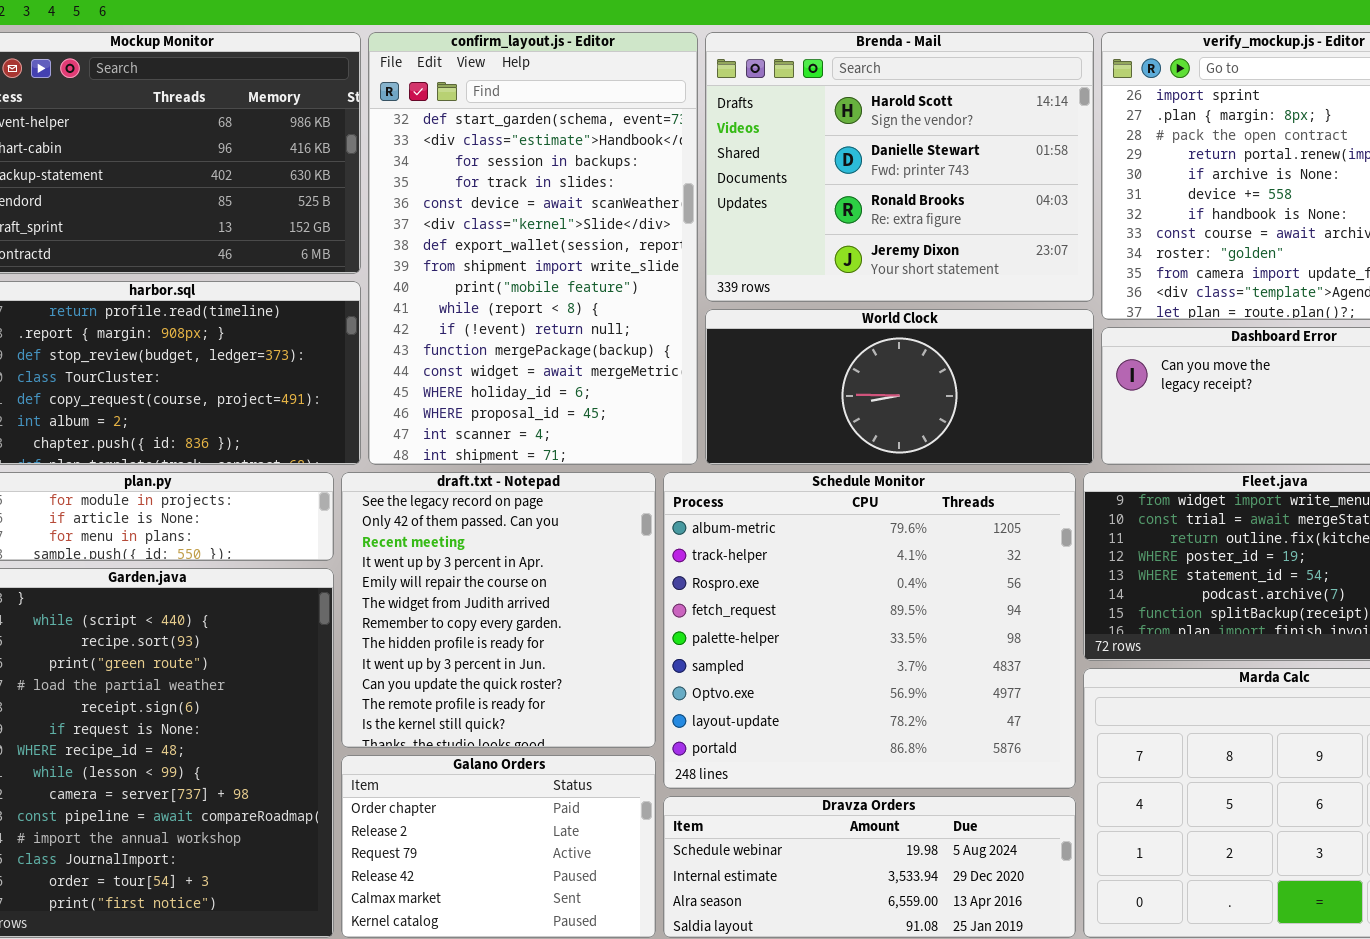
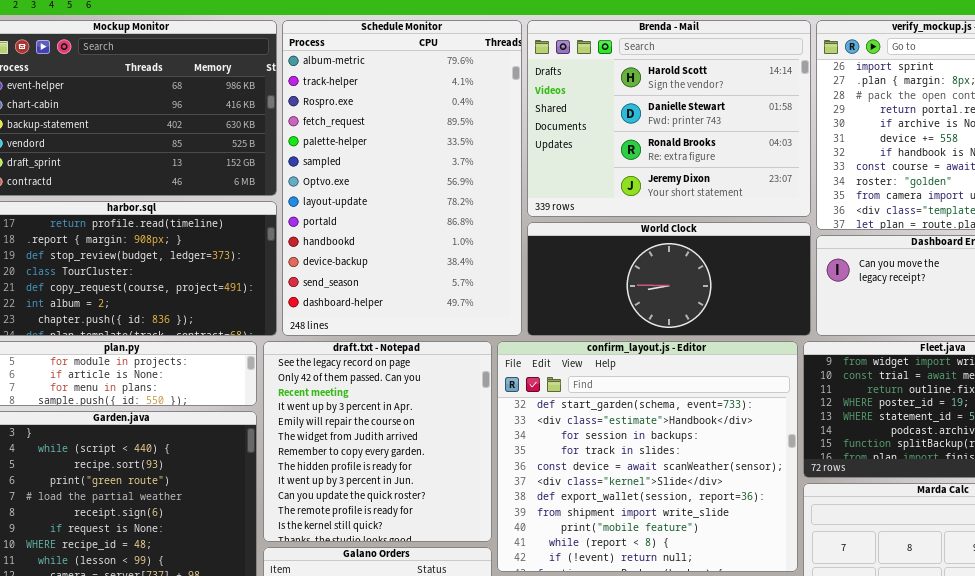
confirm_layout.js - Editor: [368,32,698,465] -> [497,341,798,572], moved, resized
Schedule Monitor: [663,472,1076,789] -> [282,20,522,336], moved, resized

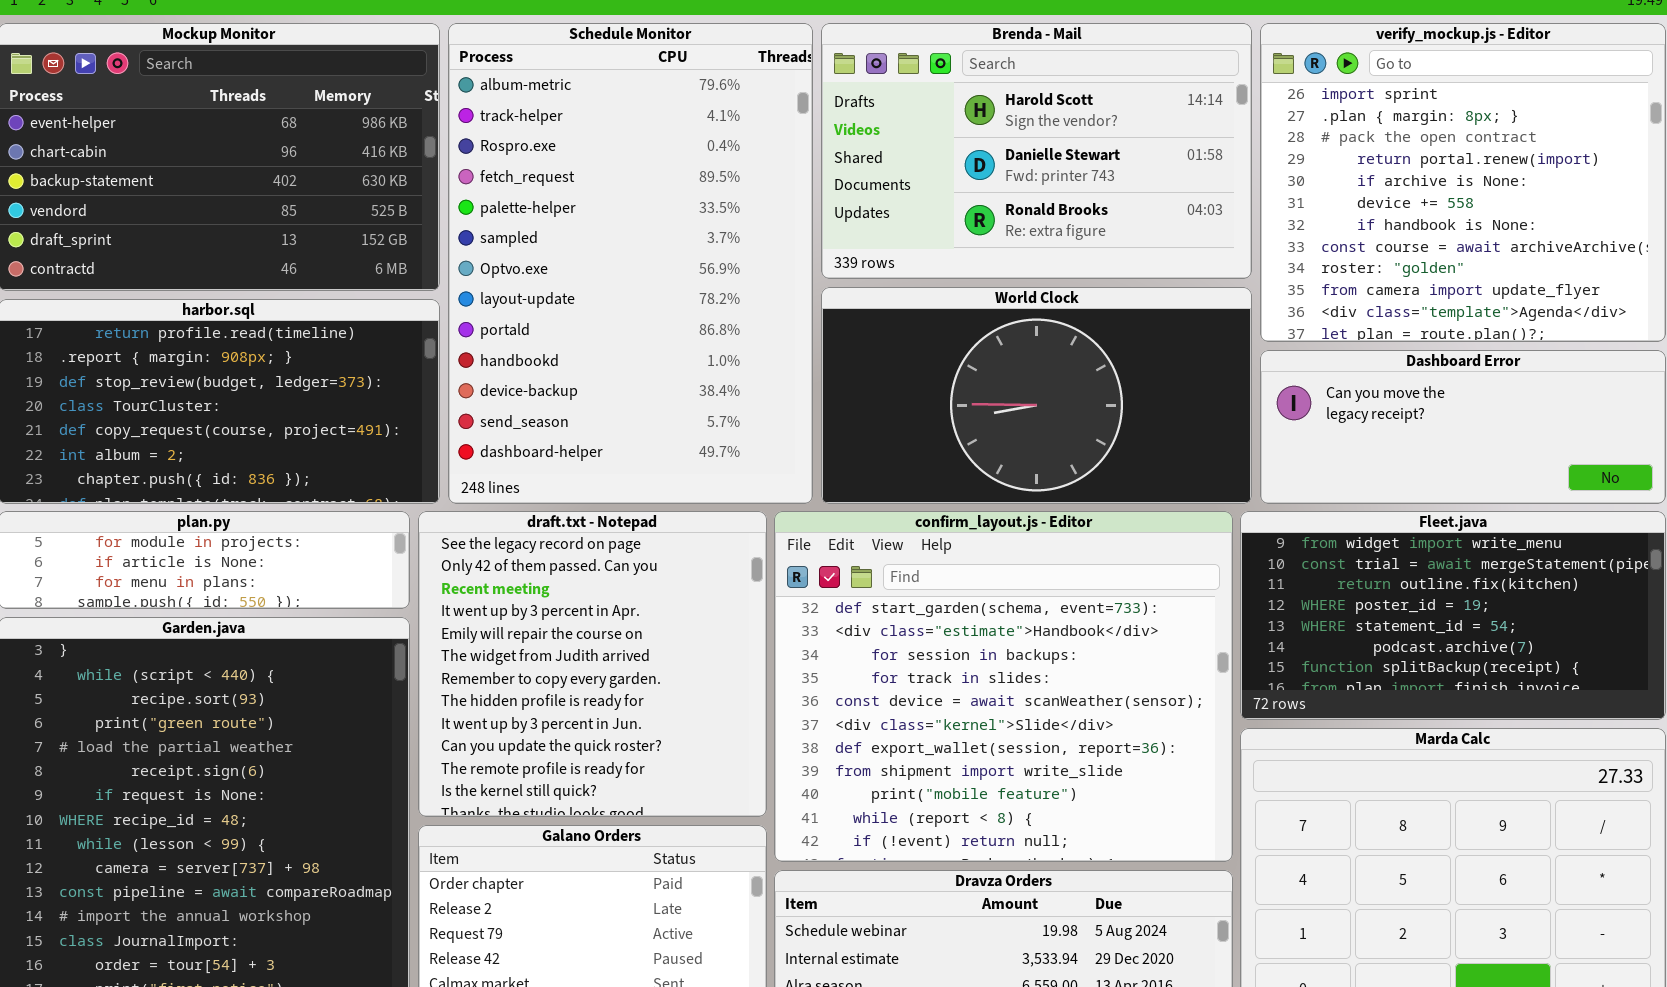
Brenda - Mail: [527,20,811,217] -> [821,23,1252,279], resized
World Clock: [527,222,811,336] -> [821,287,1252,504], resized

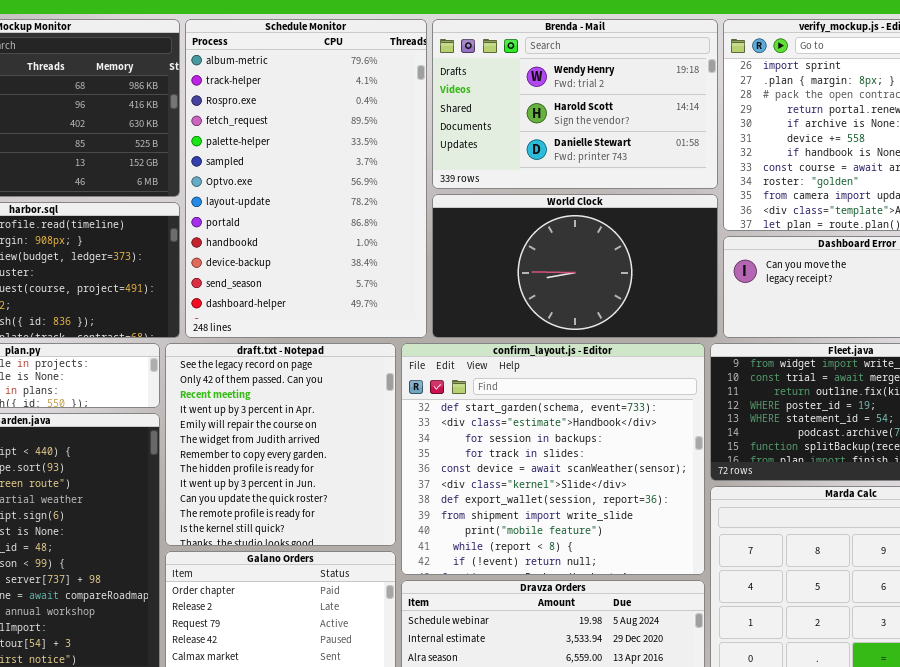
Brenda - Mail: [821,23,1252,279] -> [432,19,718,189], scrolled up 1 row

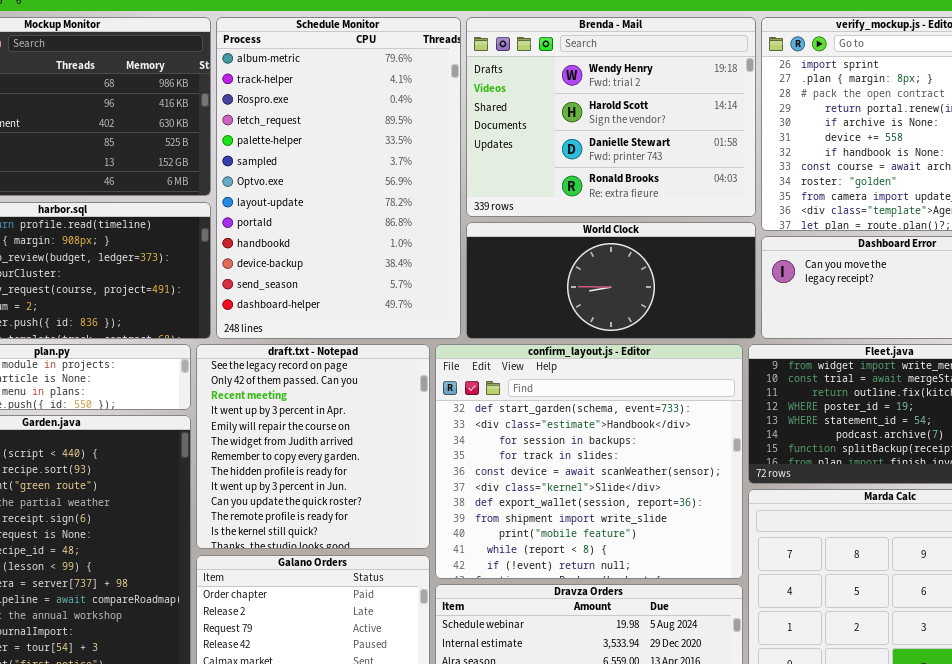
Brenda - Mail: [432,19,718,189] -> [466,17,756,217], resized
World Clock: [432,194,718,338] -> [466,222,756,339], resized

